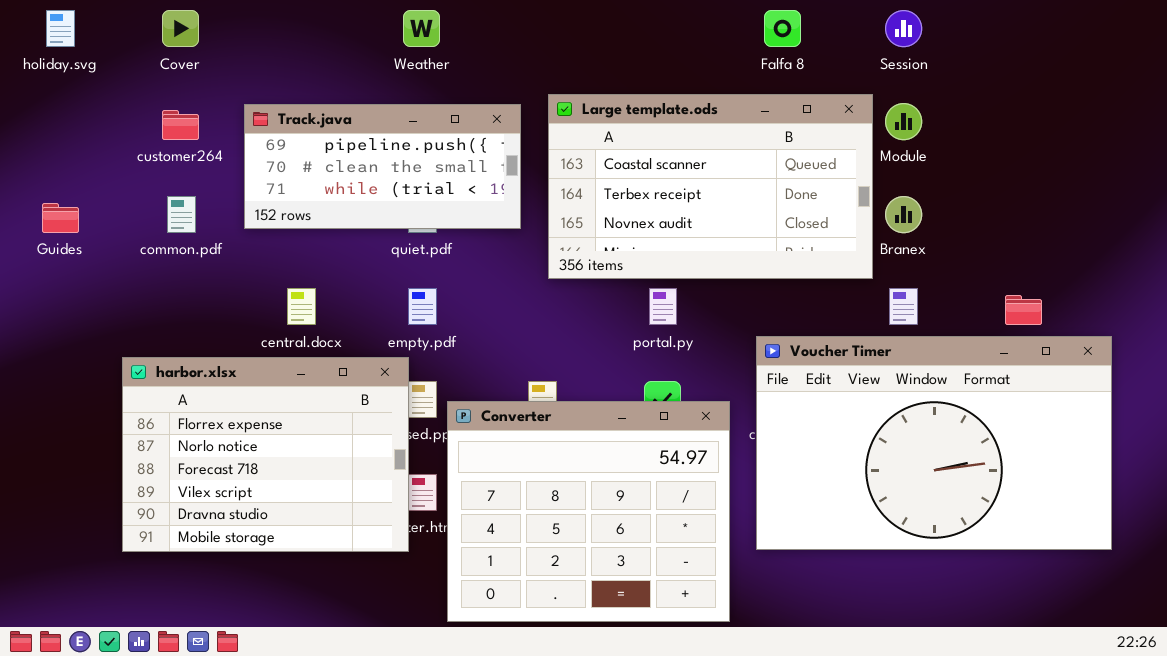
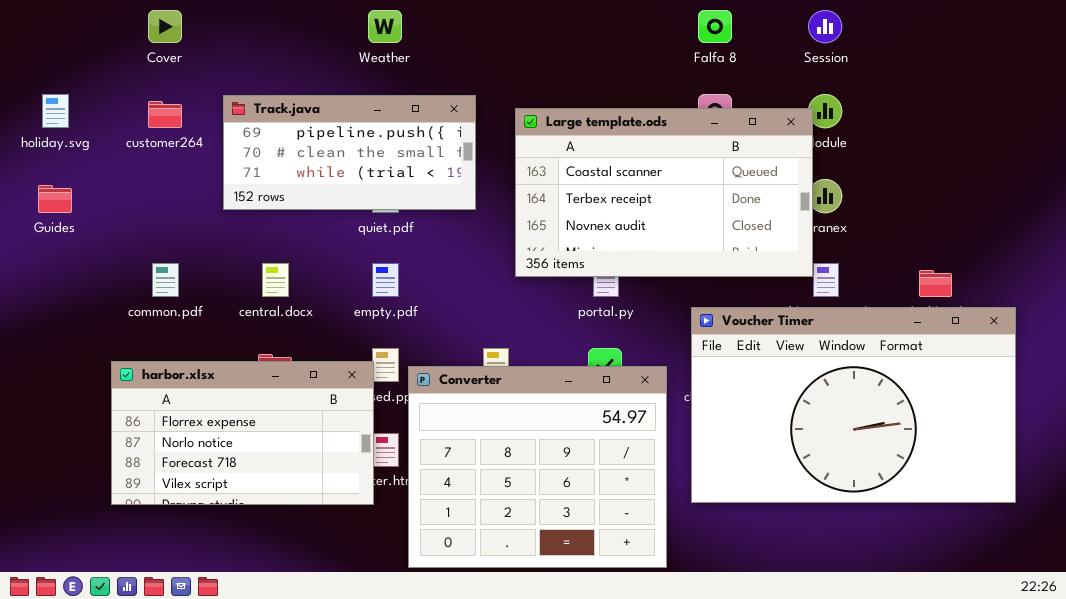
holiday.svg: [46,10,75,47] -> [42,94,69,128], moved
Large template.ods: [548,94,873,279] -> [515,108,813,277], moved
common.pdf: [167,196,196,233] -> [152,263,179,297], moved
harbor.xlsx: [122,357,409,552] -> [111,361,374,505], resized

